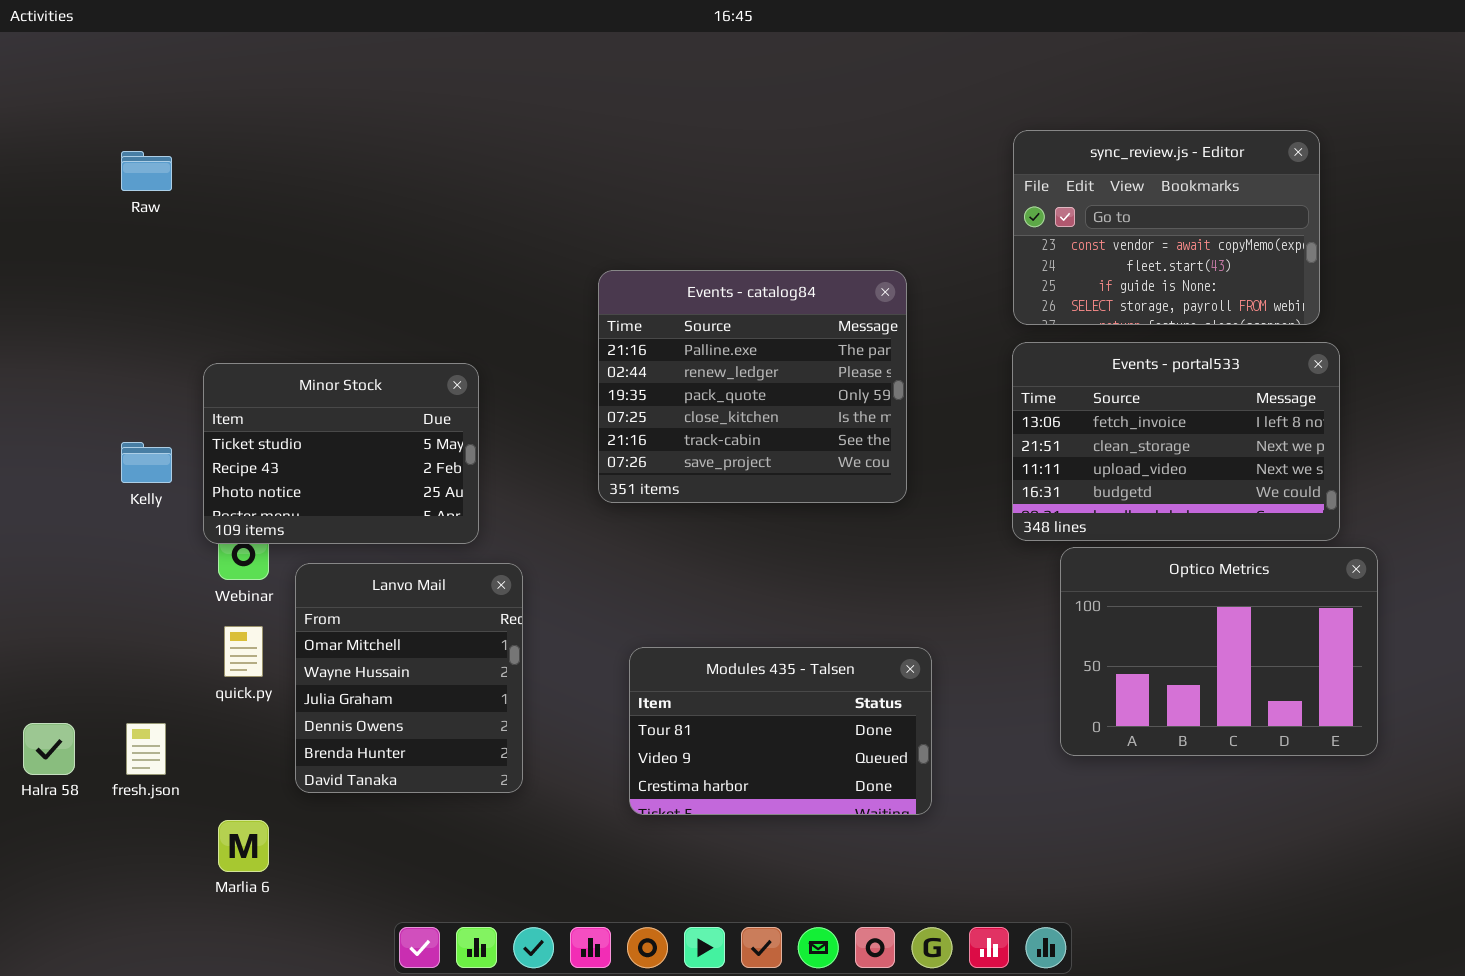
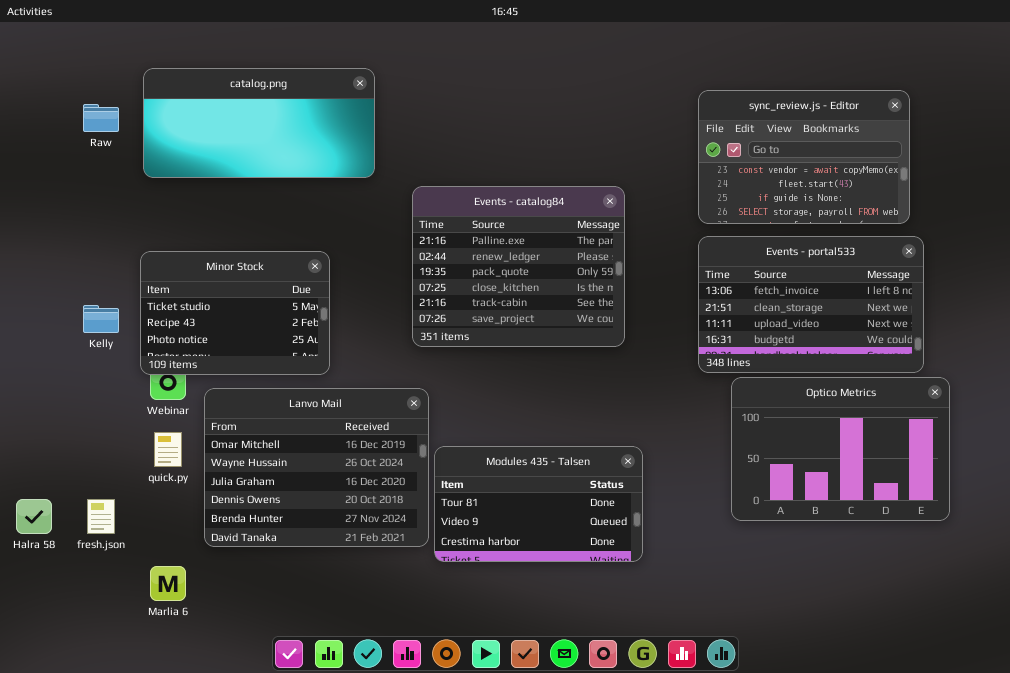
catalog.png: none -> [143,68,375,178], opened
Lanvo Mail: [295,563,523,793] -> [204,388,429,547], resized

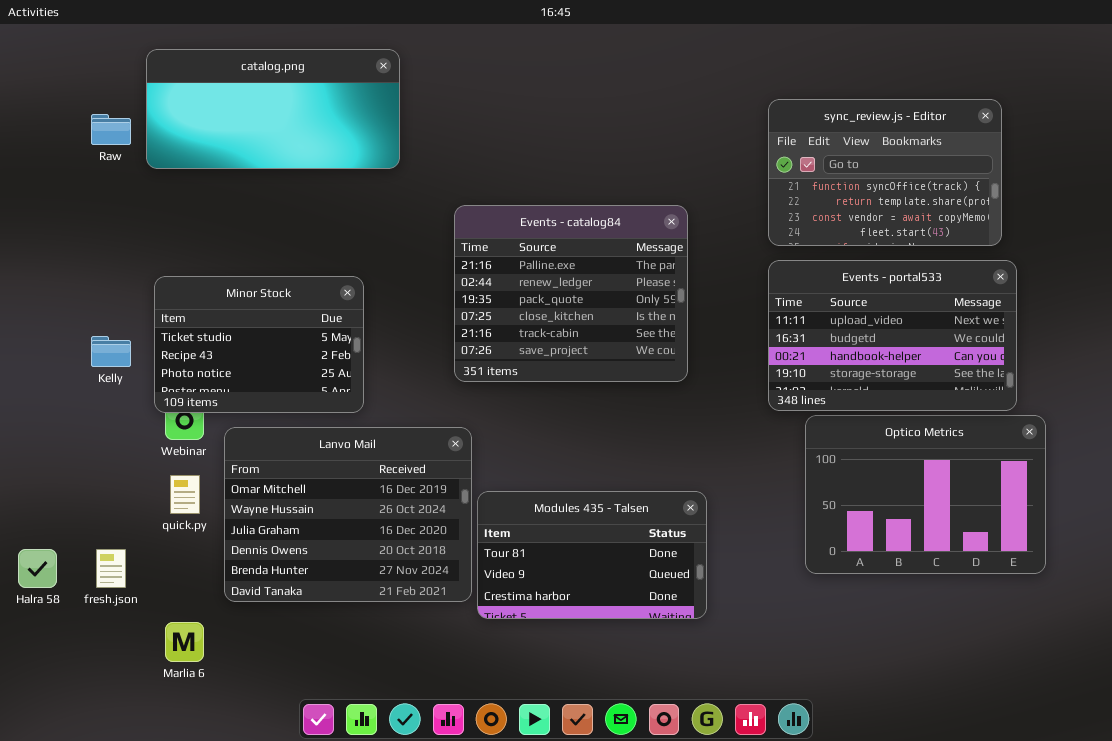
catalog.png: [143,68,375,178] -> [146,49,400,169], moved
sync_review.js - Editor: [698,90,910,224] -> [768,99,1002,246], scrolled up 2 rows
Events - portal533: [698,236,924,373] -> [768,260,1017,411], scrolled down 2 rows

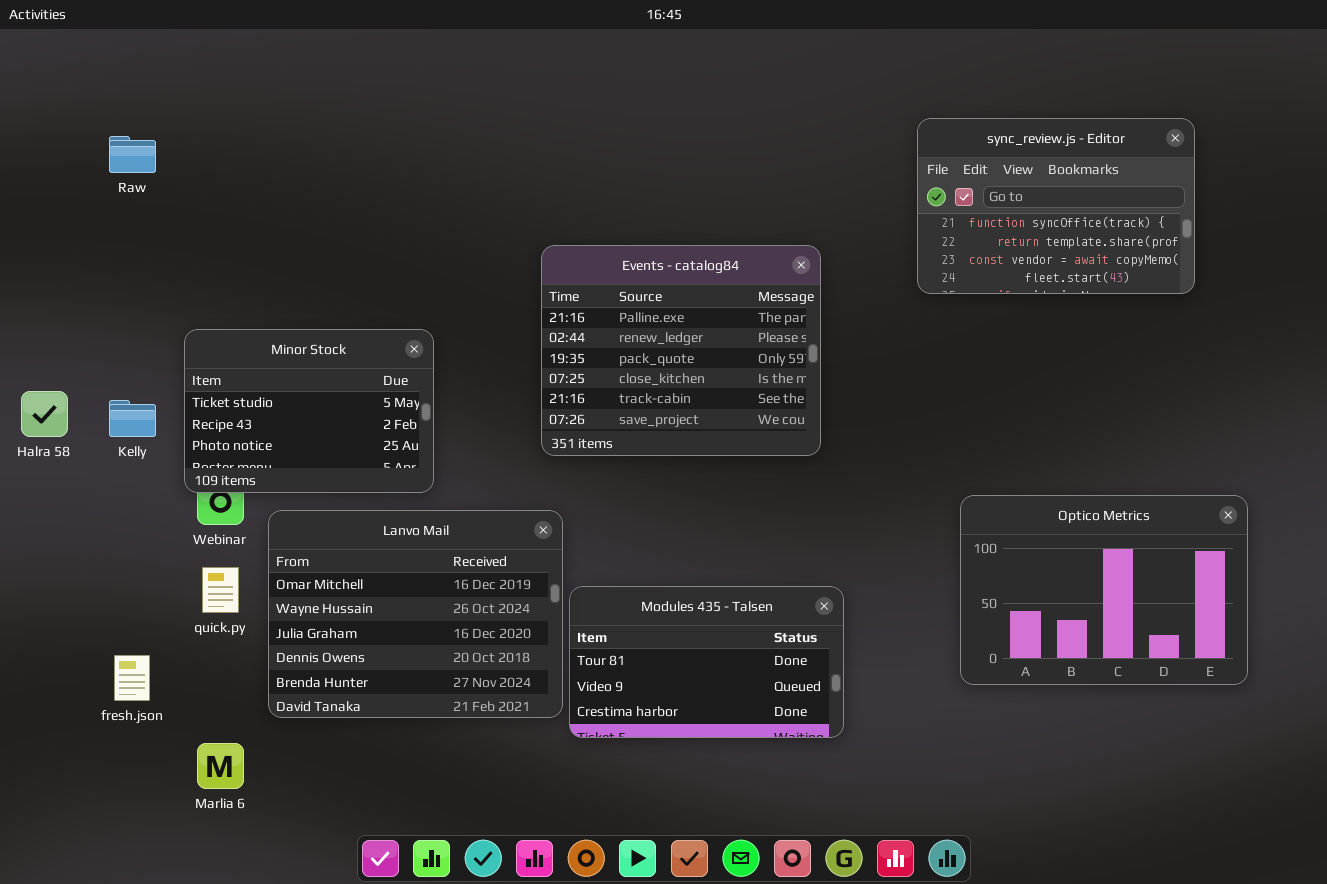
catalog.png: [146,49,400,169] -> none, closed
Events - portal533: [768,260,1017,411] -> none, closed
Halra 58: [18,549,57,588] -> [21,391,68,437], moved

